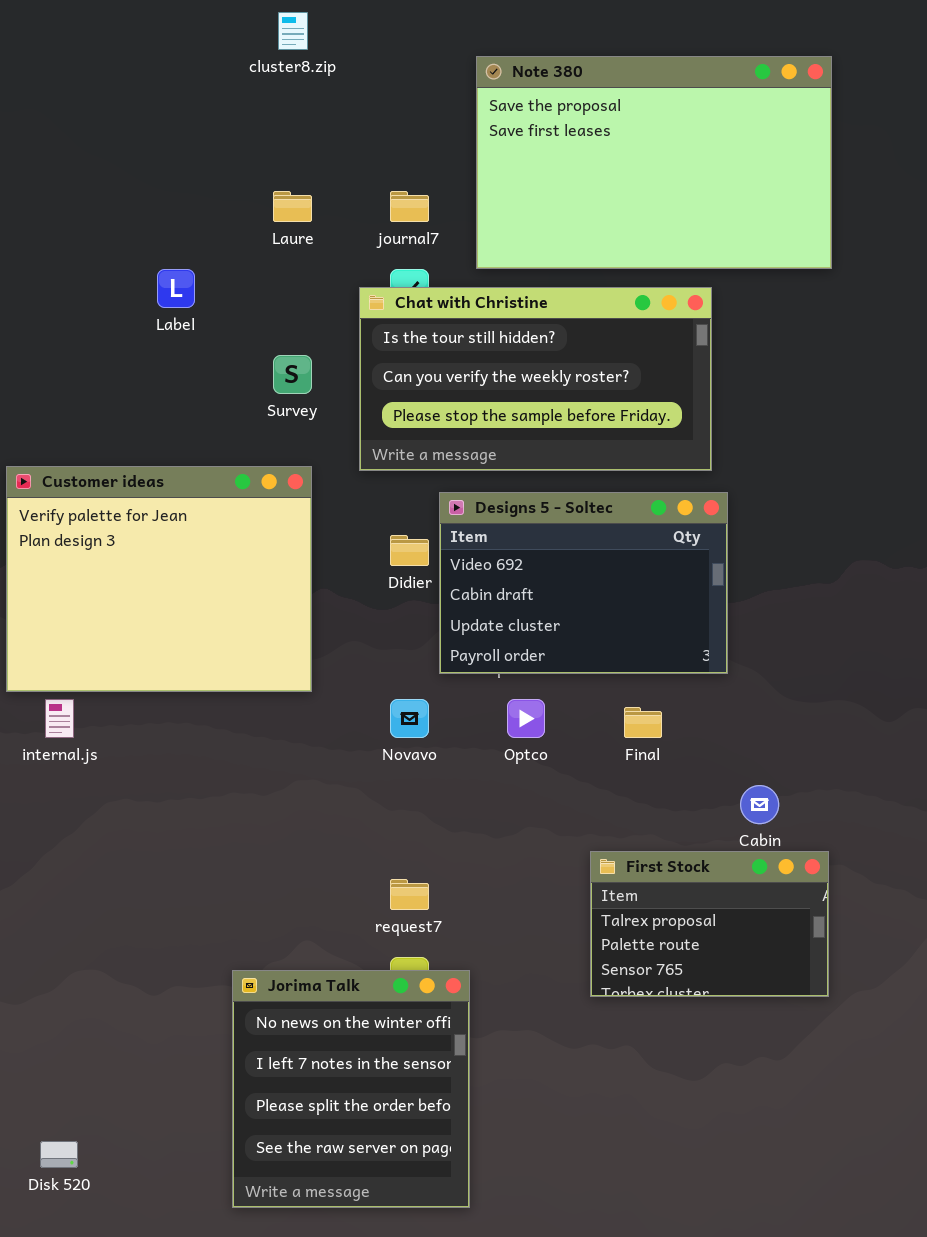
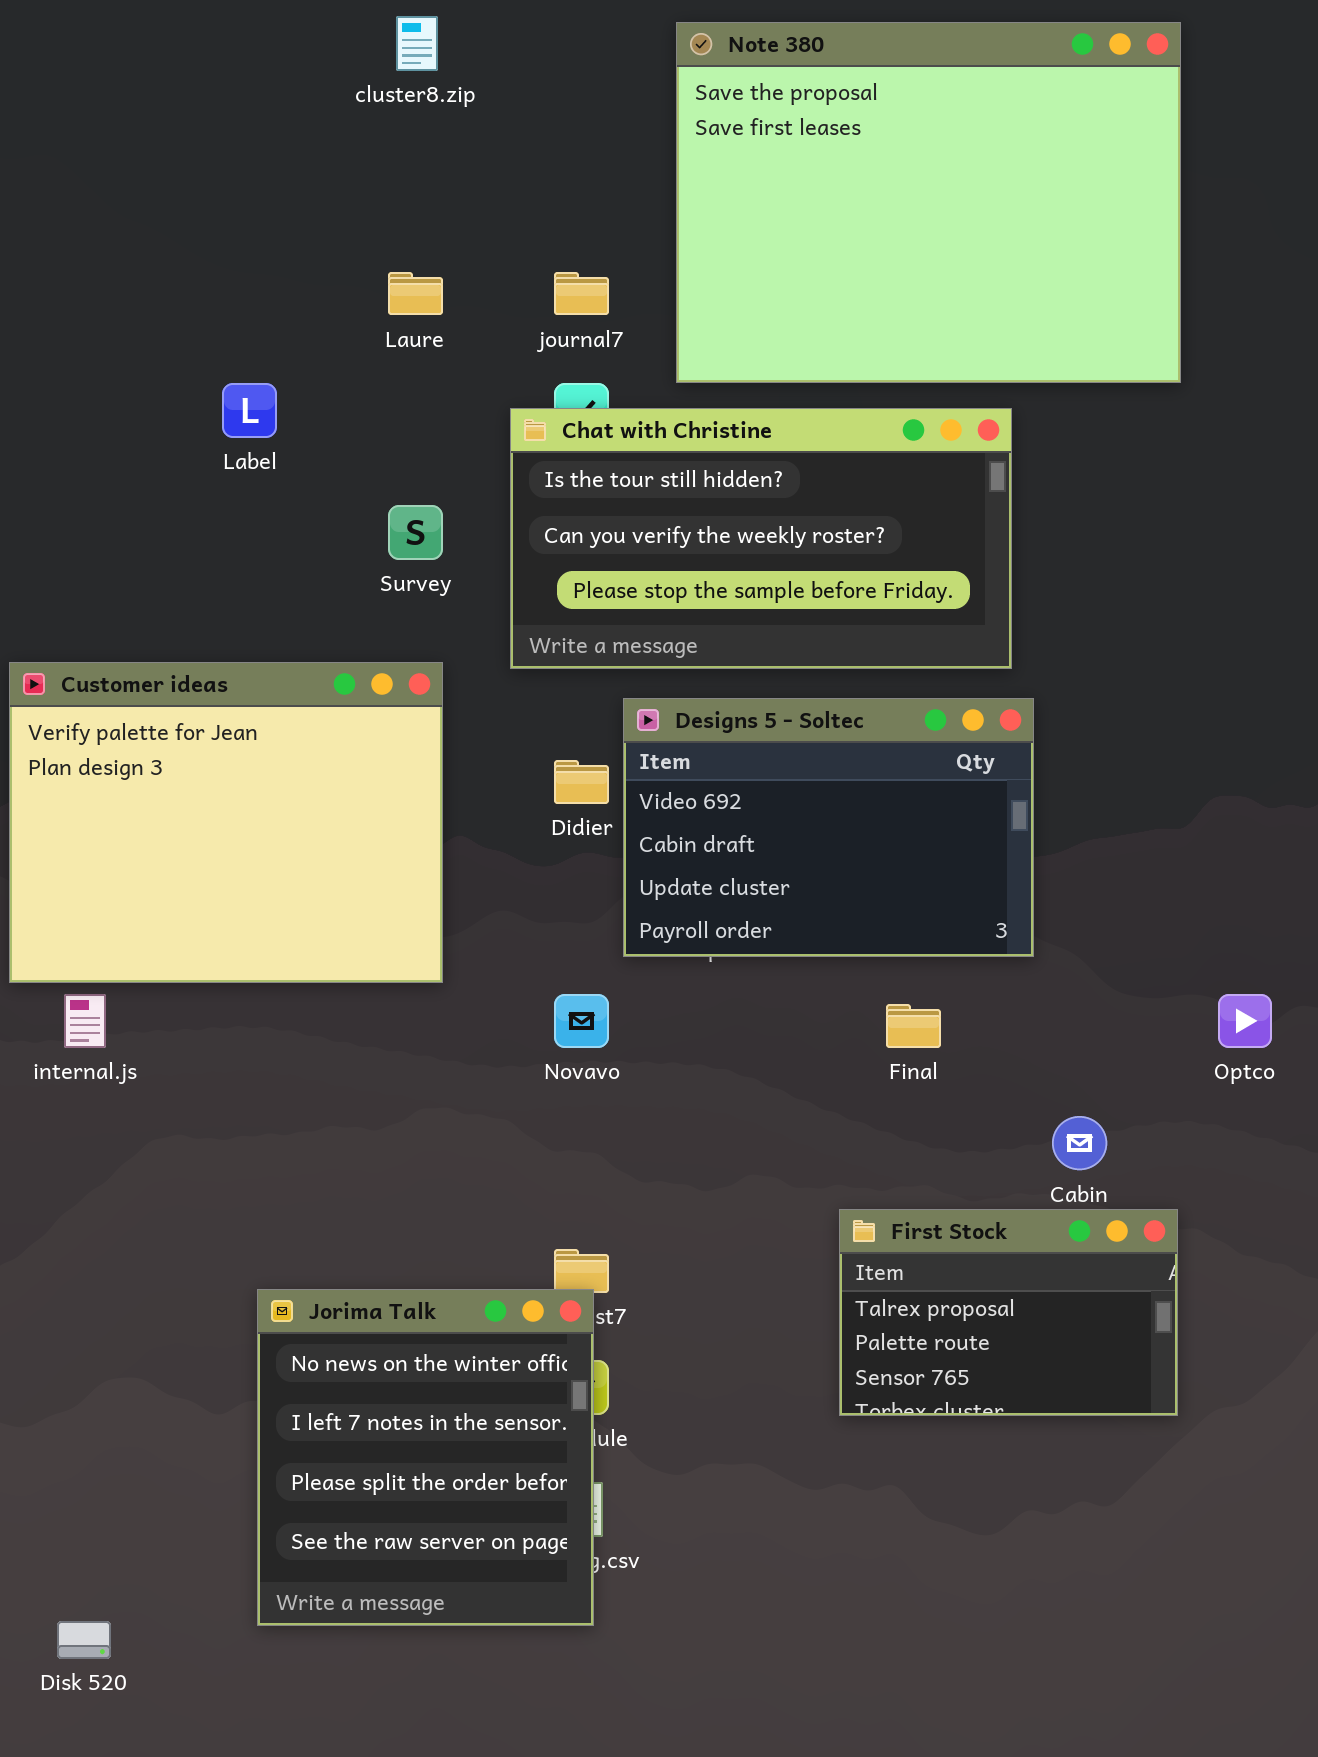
Note 380: [476,56,832,269] -> [676,22,1181,383], resized
Optco: [507,699,545,738] -> [1218,994,1272,1048], moved
Jorima Talk: [232,970,470,1208] -> [257,1289,594,1626], moved

